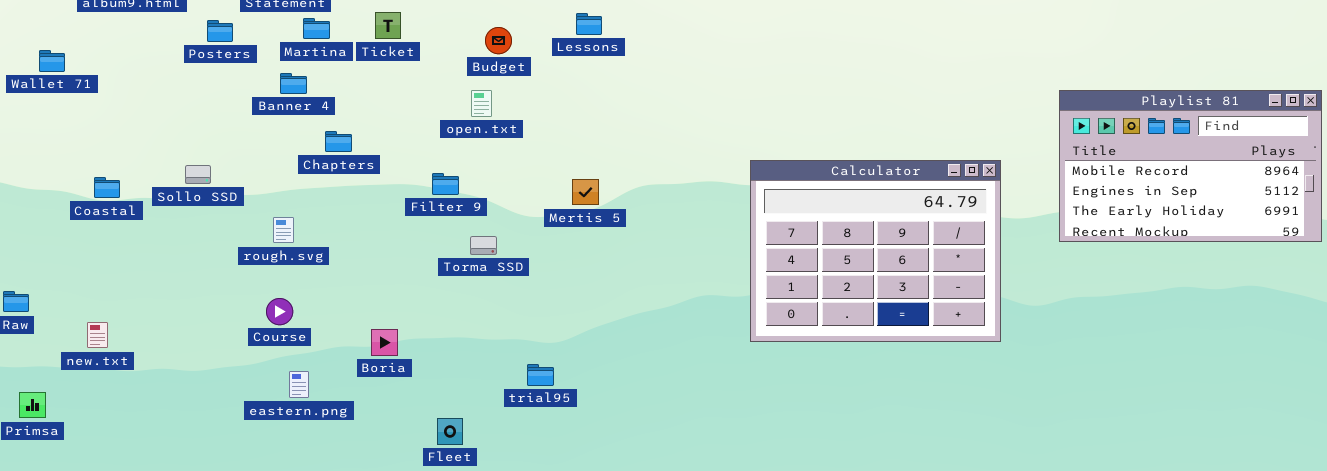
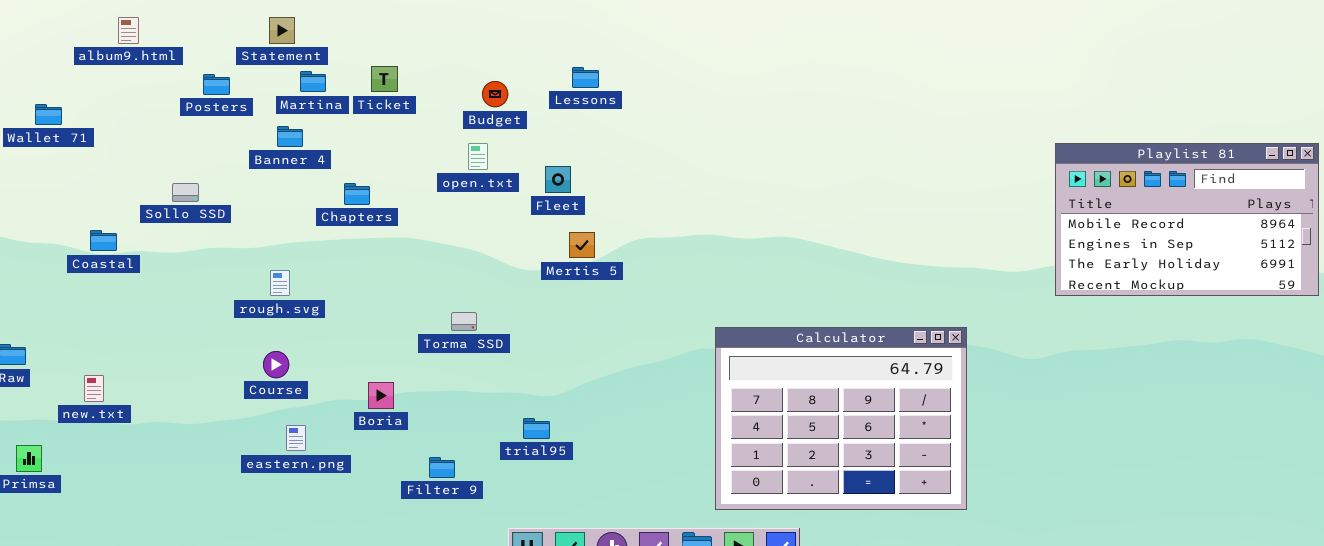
Chapters: [325,131,352,152] -> [344,183,370,205], moved
Calculator: [750,160,1001,342] -> [715,327,967,510], moved
Sollo SSD: [185,165,211,184] -> [172,183,199,202], moved
Filter 9: [432,173,459,195] -> [429,457,455,478], moved
Torma SSD: [470,236,497,255] -> [451,312,477,331], moved
Fleet: [437,418,463,445] -> [545,166,571,193], moved

